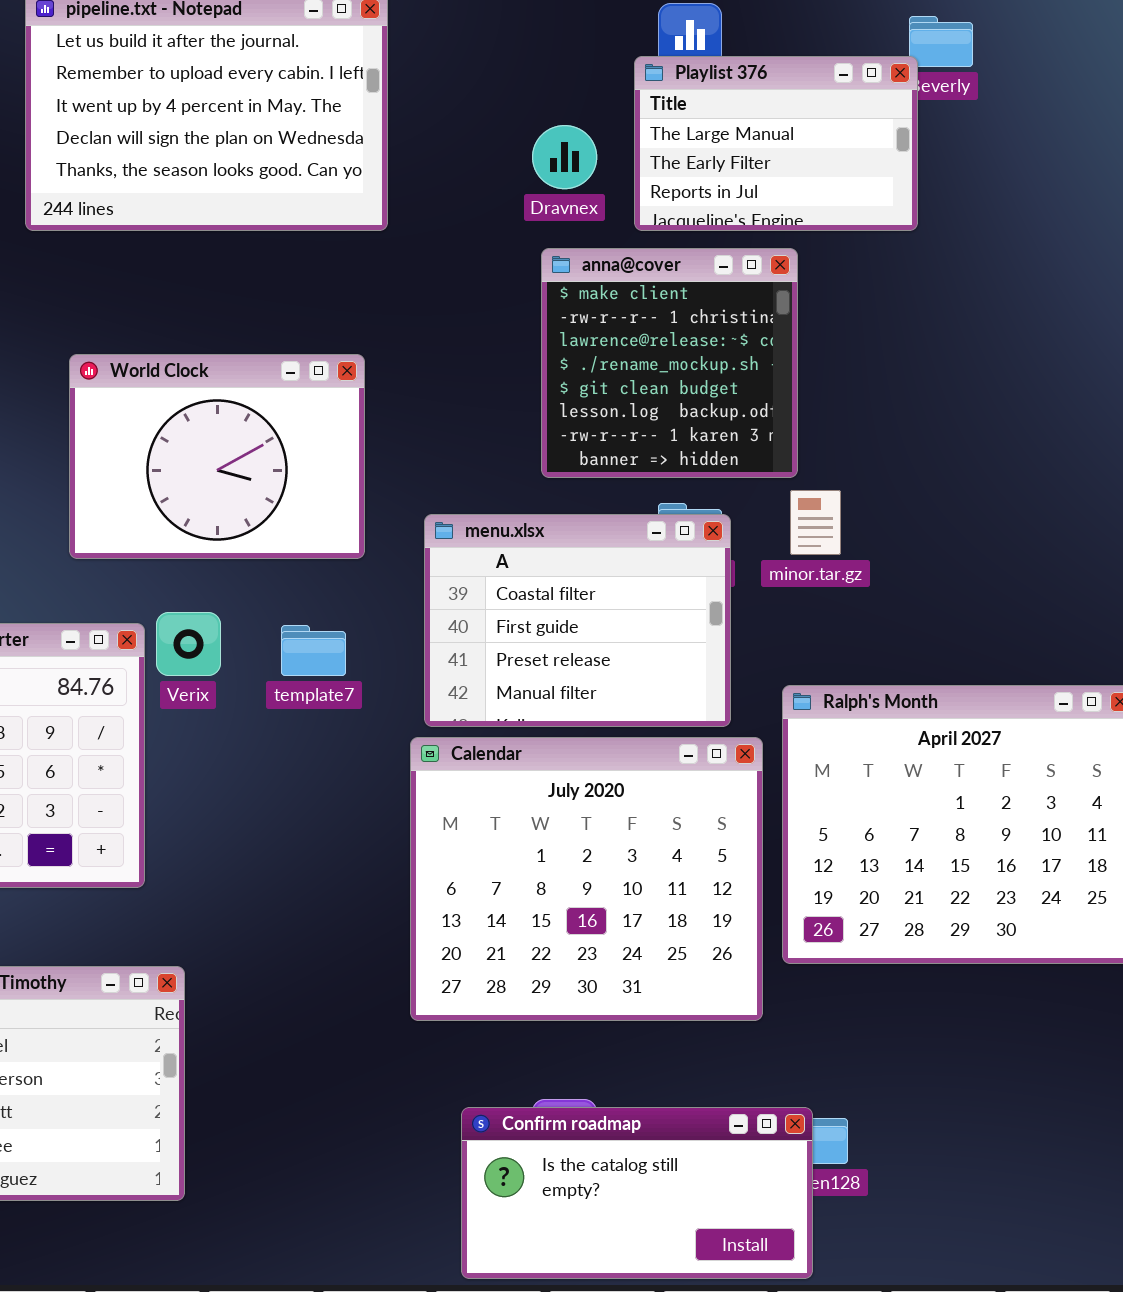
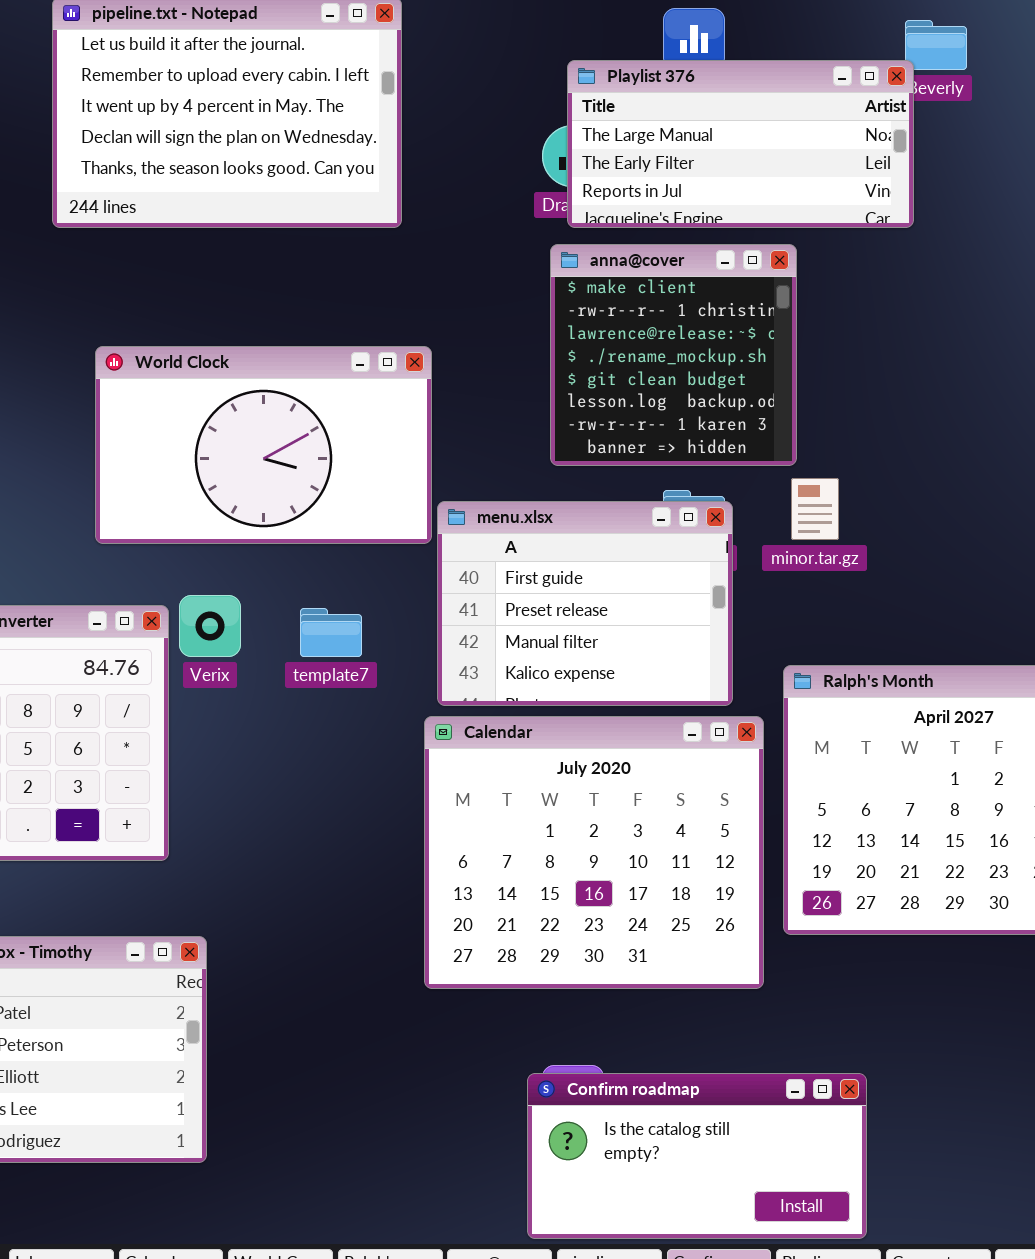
Playlist 376: [634,56,918,231] -> [567,60,914,228], resized
World Clock: [69,354,365,559] -> [95,346,432,544], resized
menu.xlsx: [424,514,731,727] -> [437,501,733,706], scrolled down 1 row
Confirm roadmap: [461,1107,813,1279] -> [527,1073,867,1239], moved

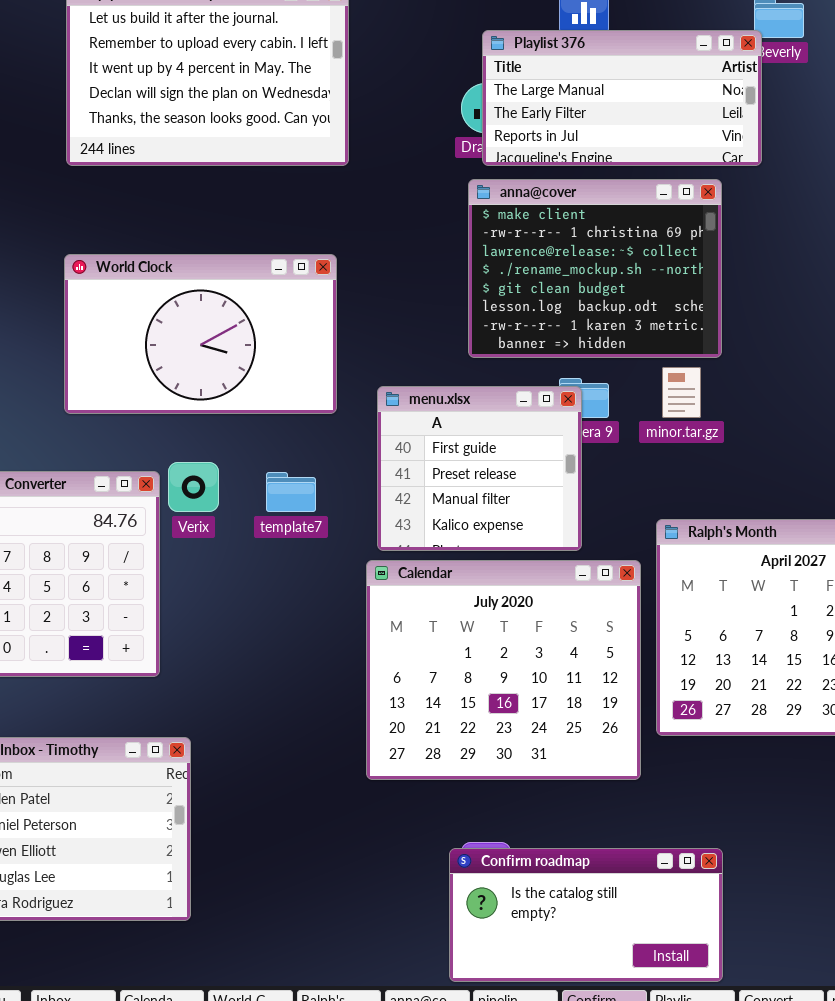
anna@cover: [550,244,797,466] -> [468,179,722,358], resized
World Clock: [95,346,432,544] -> [64,254,337,414], moved
menu.xlsx: [437,501,733,706] -> [377,386,582,551], resized

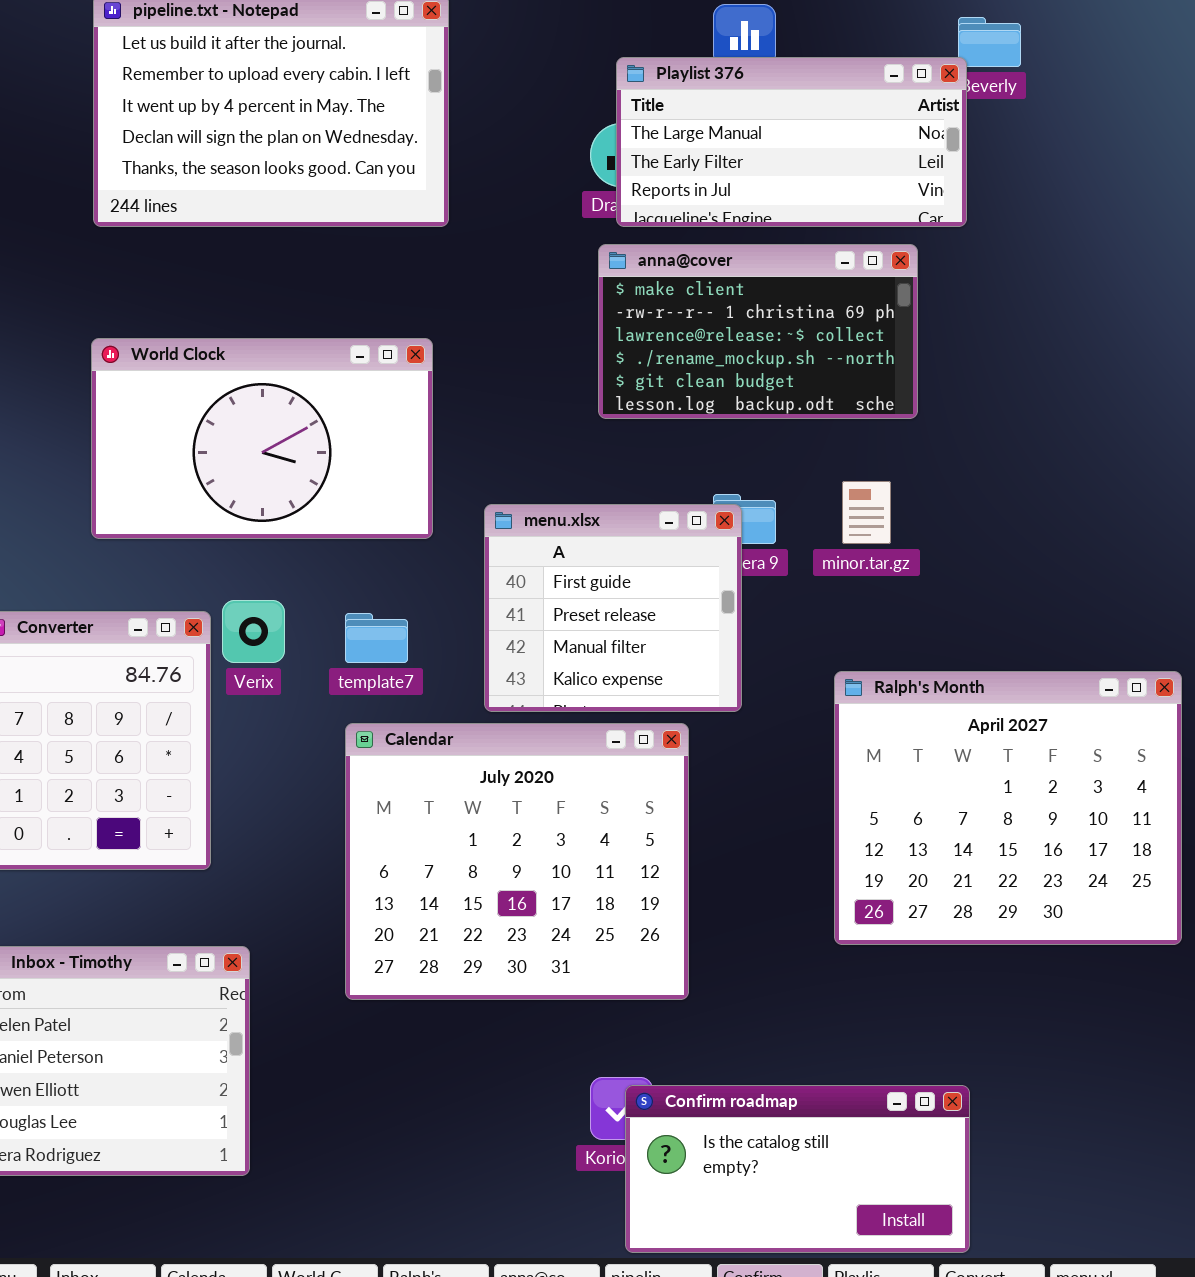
anna@cover: [468,179,722,358] -> [598,244,918,419], resized
Calendar: [366,560,641,780] -> [345,723,689,1000], moved
Confirm roadmap: [449,848,723,982] -> [625,1085,970,1253], moved

